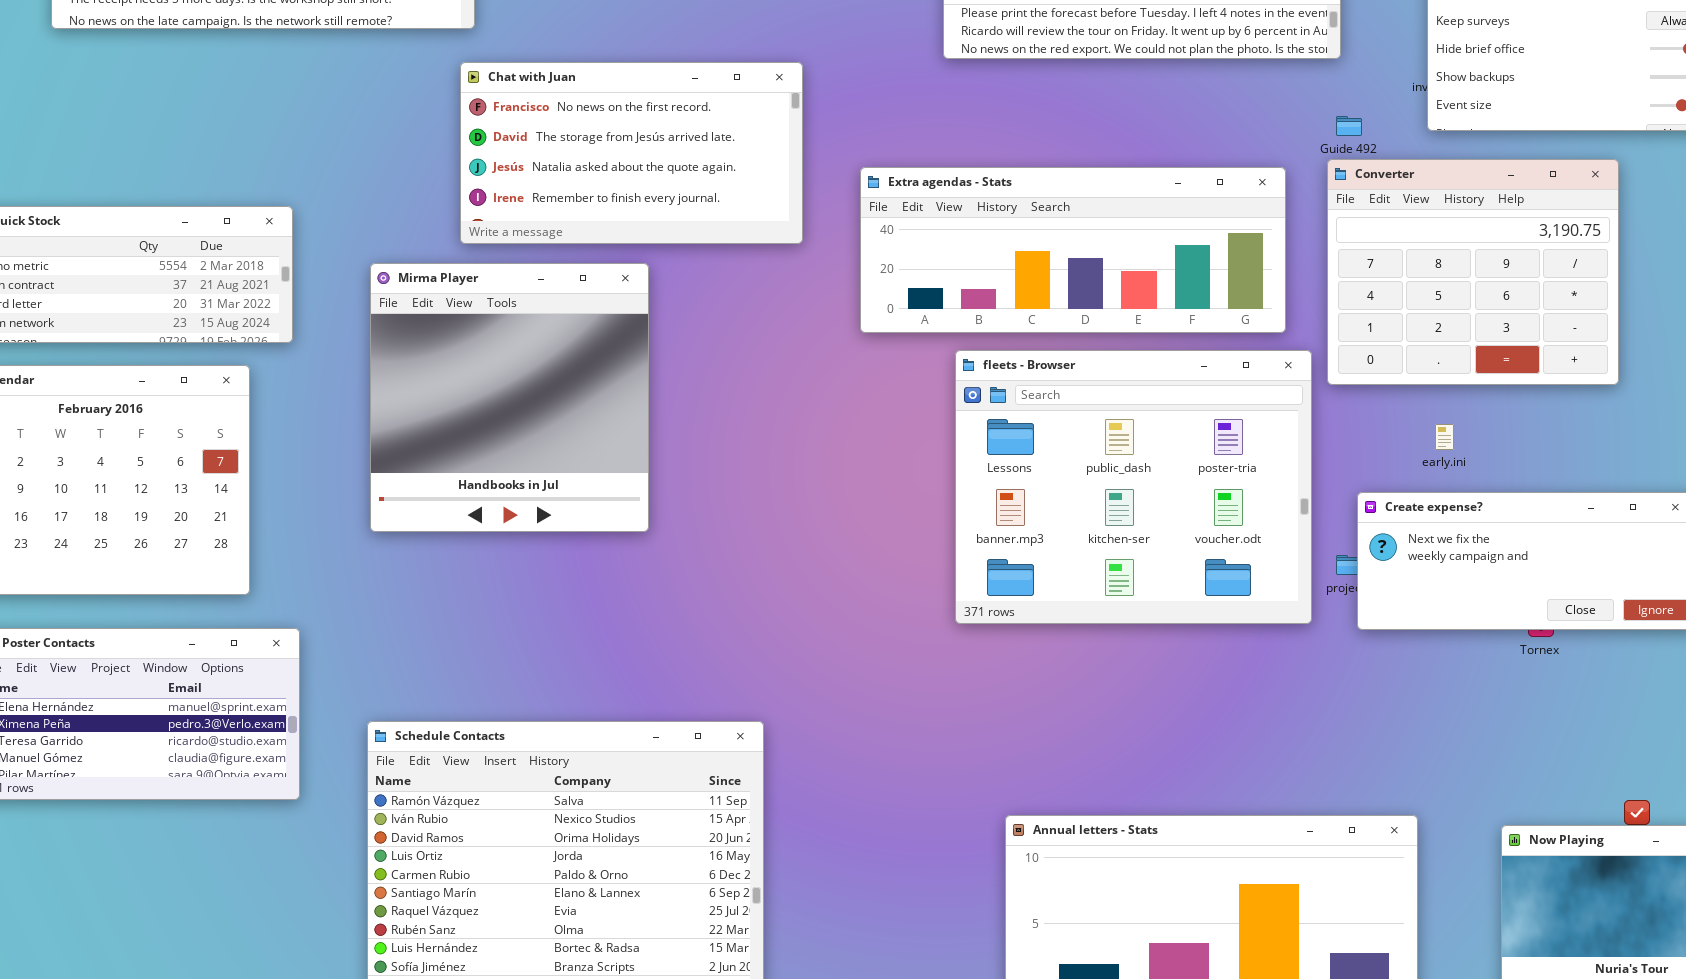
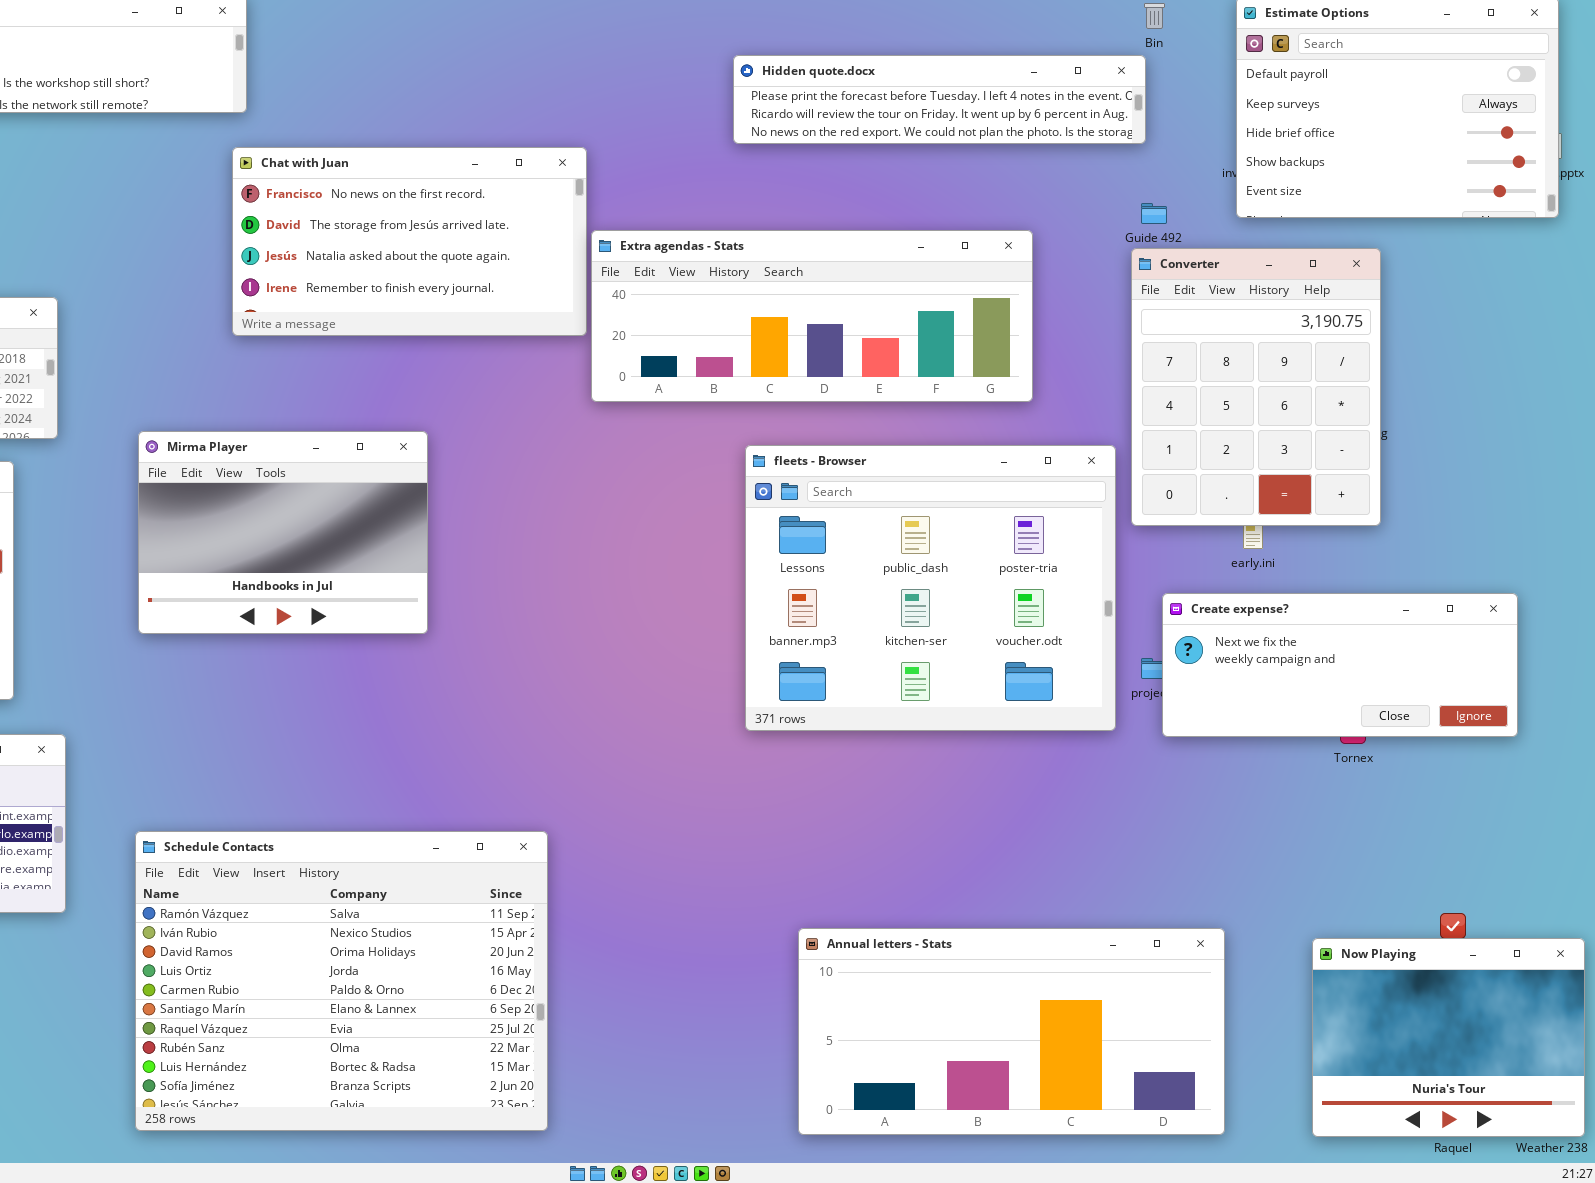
Converter: [1327,159,1619,385] -> [1131,248,1381,526], resized
Extra agendas - Stats: [860,167,1286,333] -> [591,230,1033,402], moved
Mirma Player: [370,263,649,532] -> [138,431,428,634], resized

